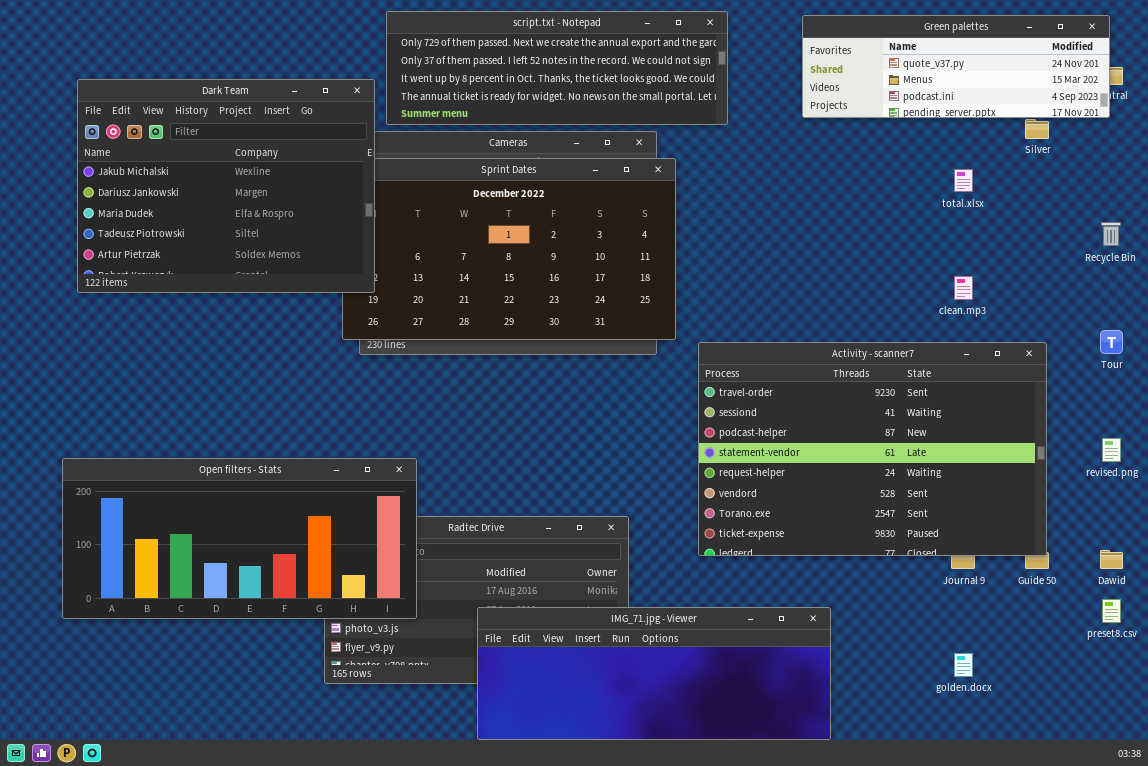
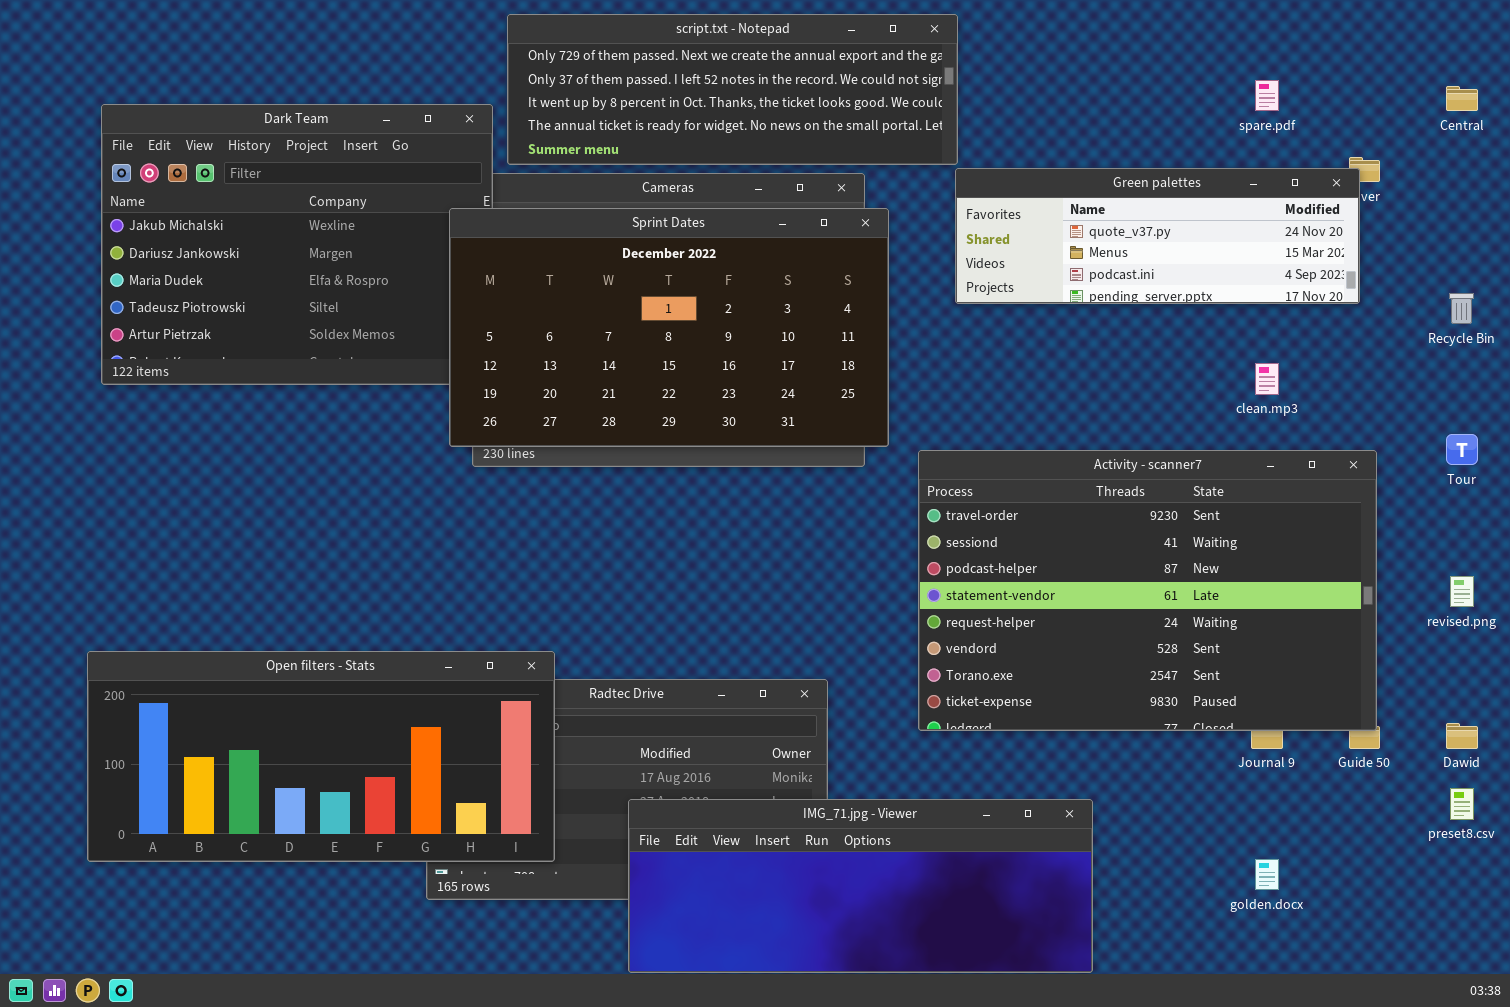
Green palettes: [802,15,1110,118] -> [955,168,1360,304], moved
Sprint Dates: [342,158,676,340] -> [449,208,889,447], raised
Open filters - Stats: [62,458,417,619] -> [87,651,555,862], moved

